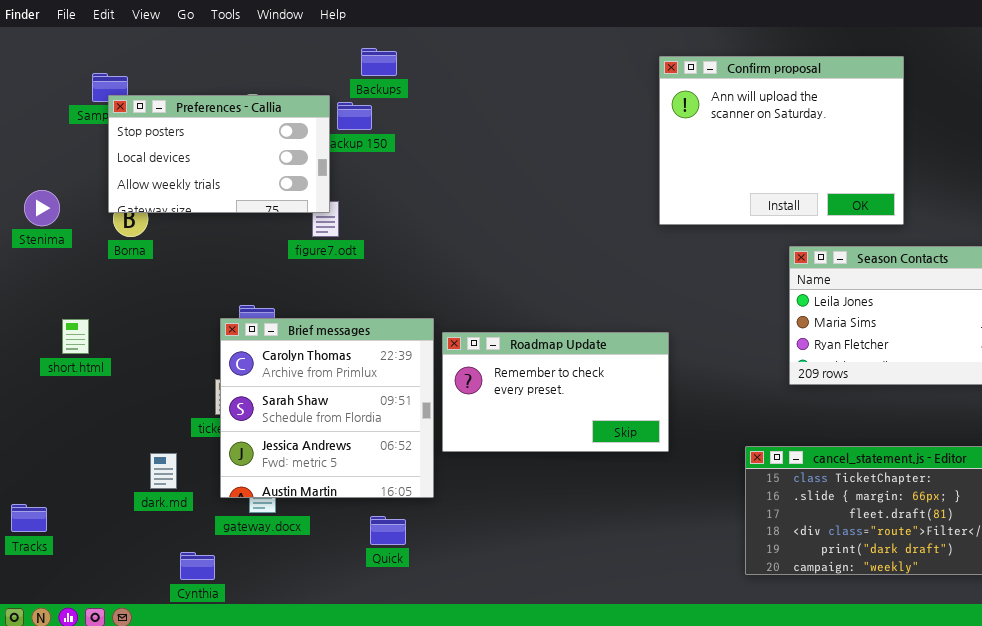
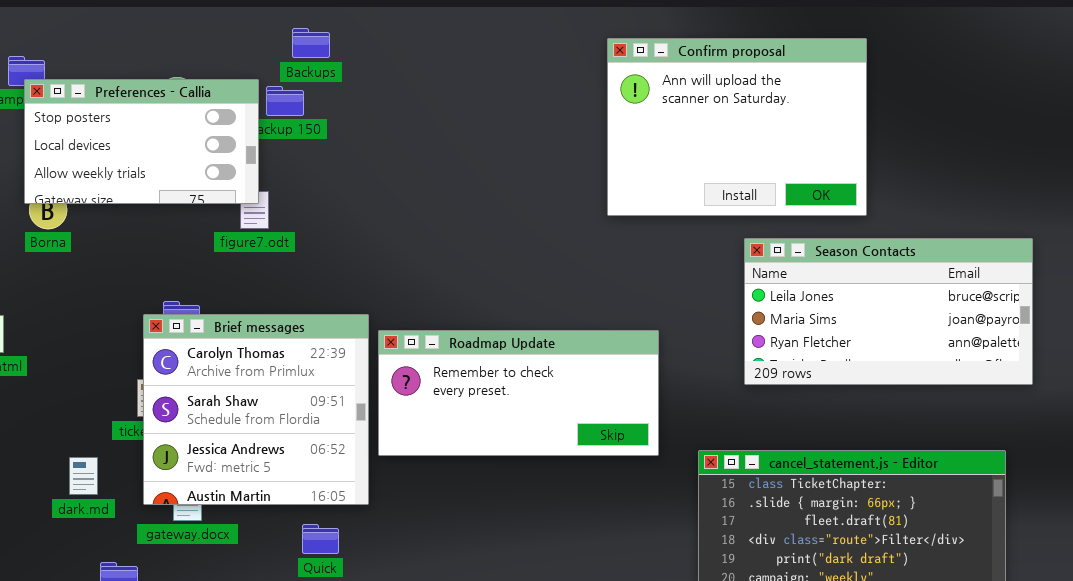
Roadmap Update: [442,332,669,452] -> [378,330,659,456], resized

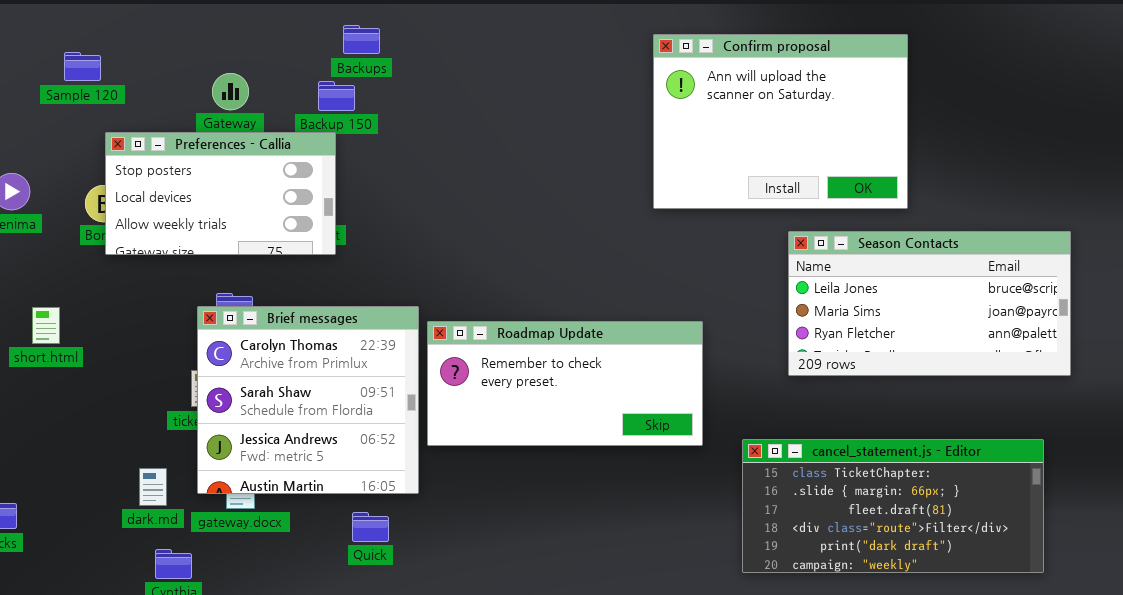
Preferences - Callia: [24,79,259,204] -> [105,132,336,255], moved
dark.md: [69,457,98,495] -> [139,468,167,506], moved

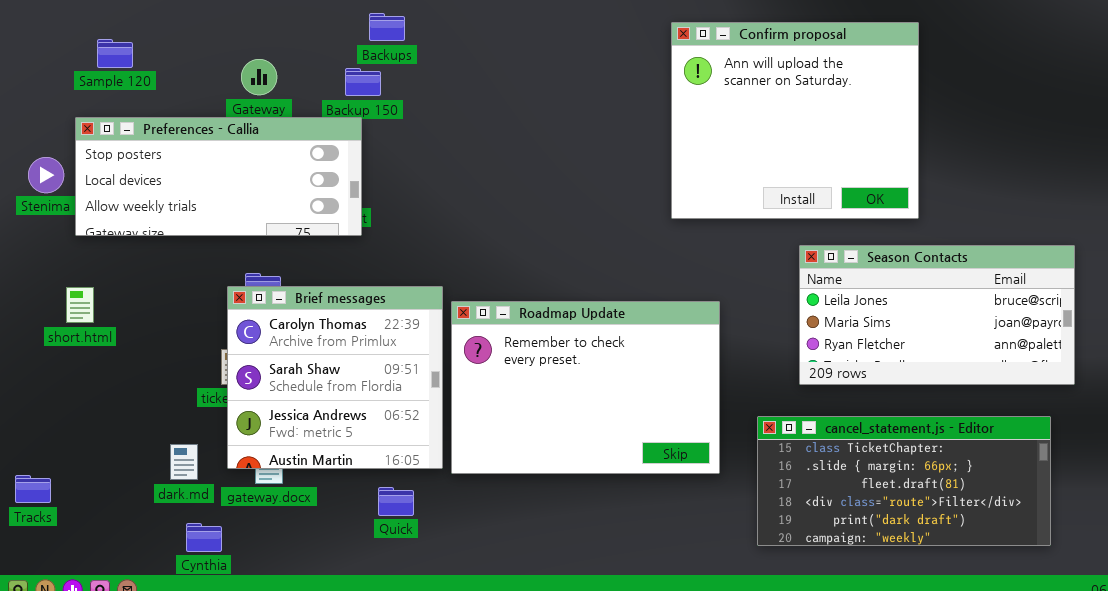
Confirm proposal: [653,34,908,209] -> [671,22,919,219], resized
Preferences - Callia: [105,132,336,255] -> [75,117,362,236], resized
Season Contacts: [788,231,1071,376] -> [799,245,1075,385], moved
Roadmap Update: [427,321,703,446] -> [451,301,720,474], resized

